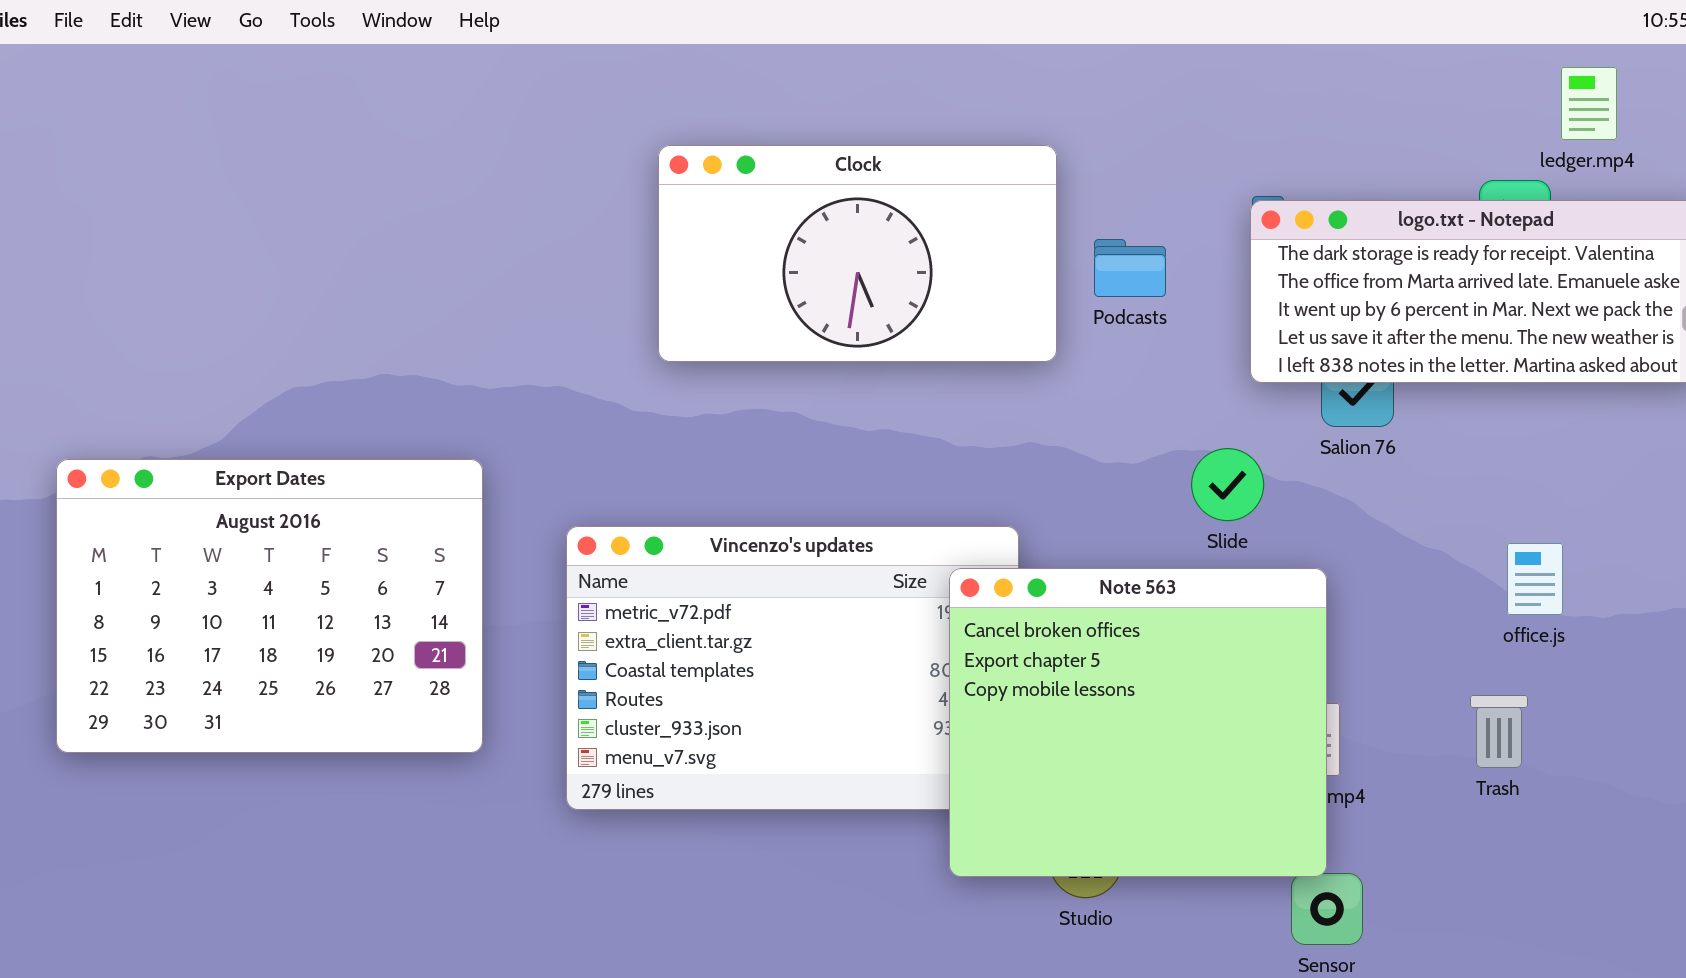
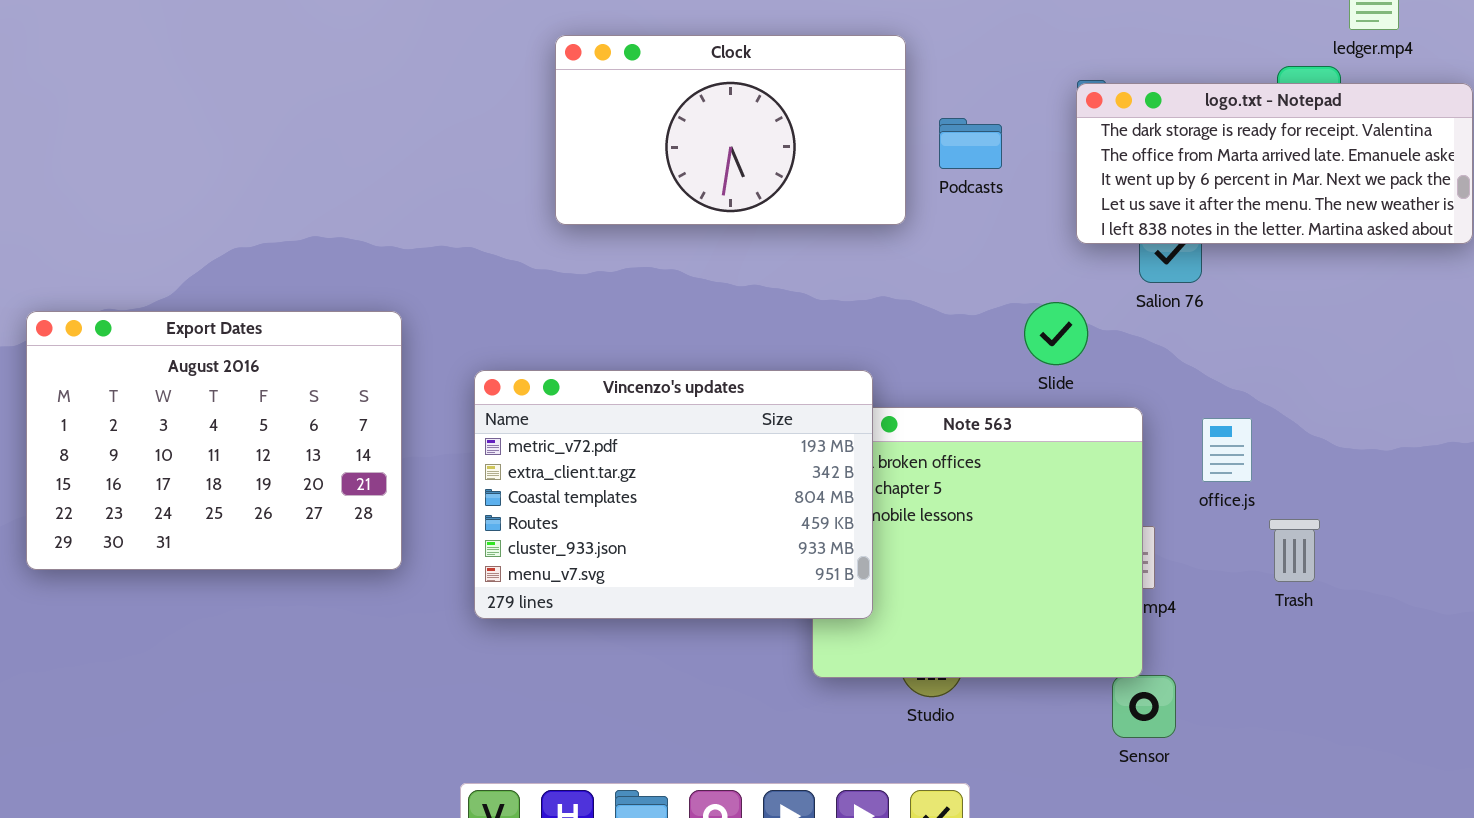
Vincenzo's updates: [566,526,1019,810] -> [474,370,873,619], raised
office.js: [1507,543,1563,615] -> [1202,418,1252,482], moved

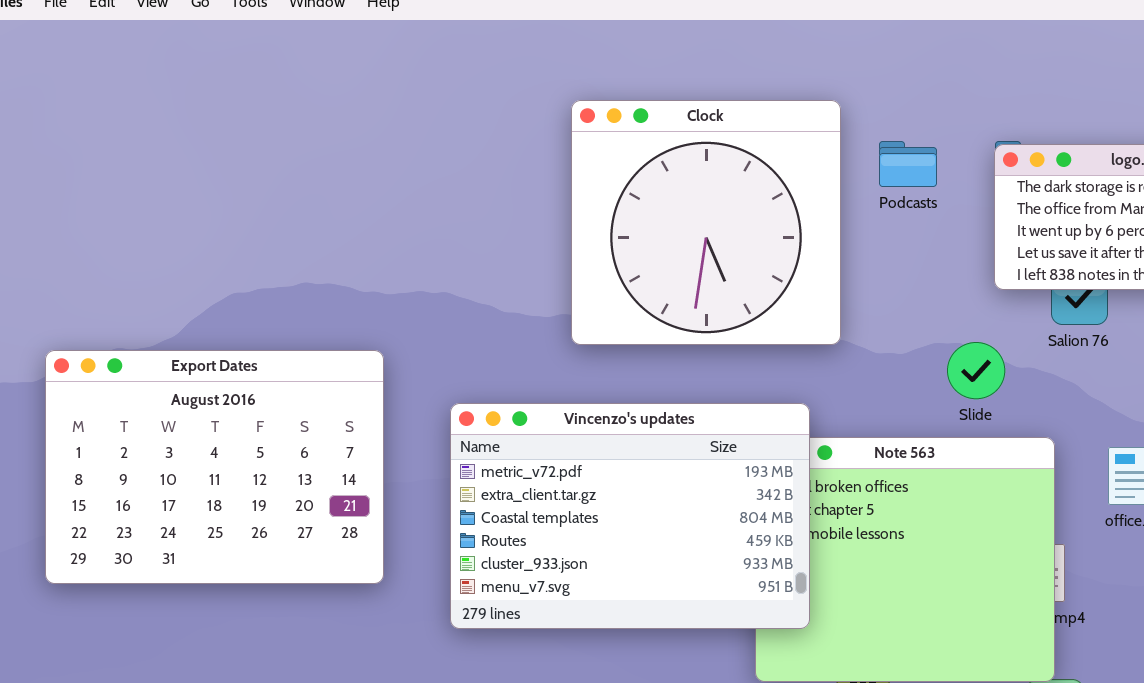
Clock: [555,35,906,225] -> [571,100,841,345], resized
Podcasts: [939,118,1002,169] -> [879,141,937,187], moved

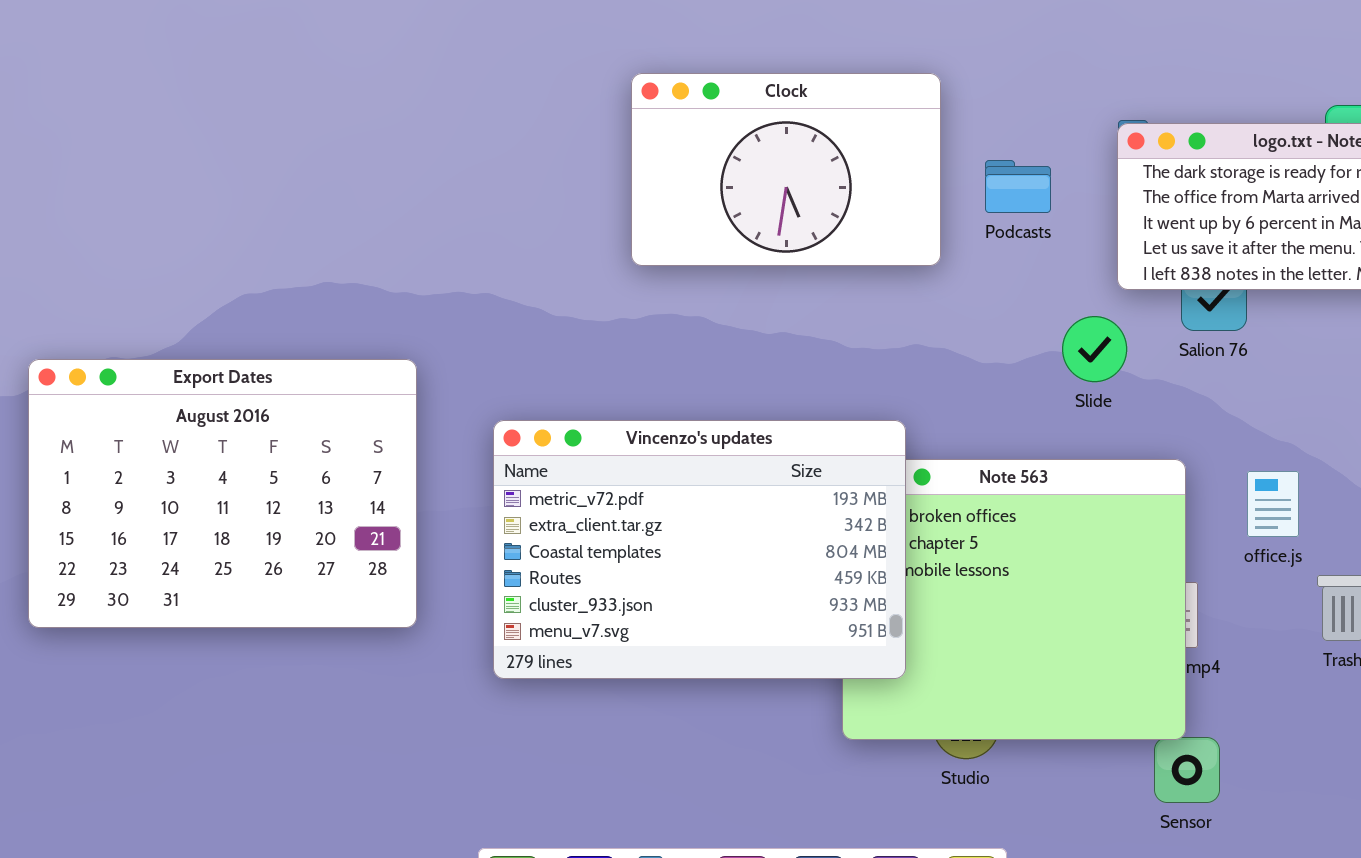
Clock: [571,100,841,345] -> [631,73,941,266], resized
Podcasts: [879,141,937,187] -> [985,160,1051,213], moved
Slide: [947,342,1005,399] -> [1062,316,1127,382], moved

